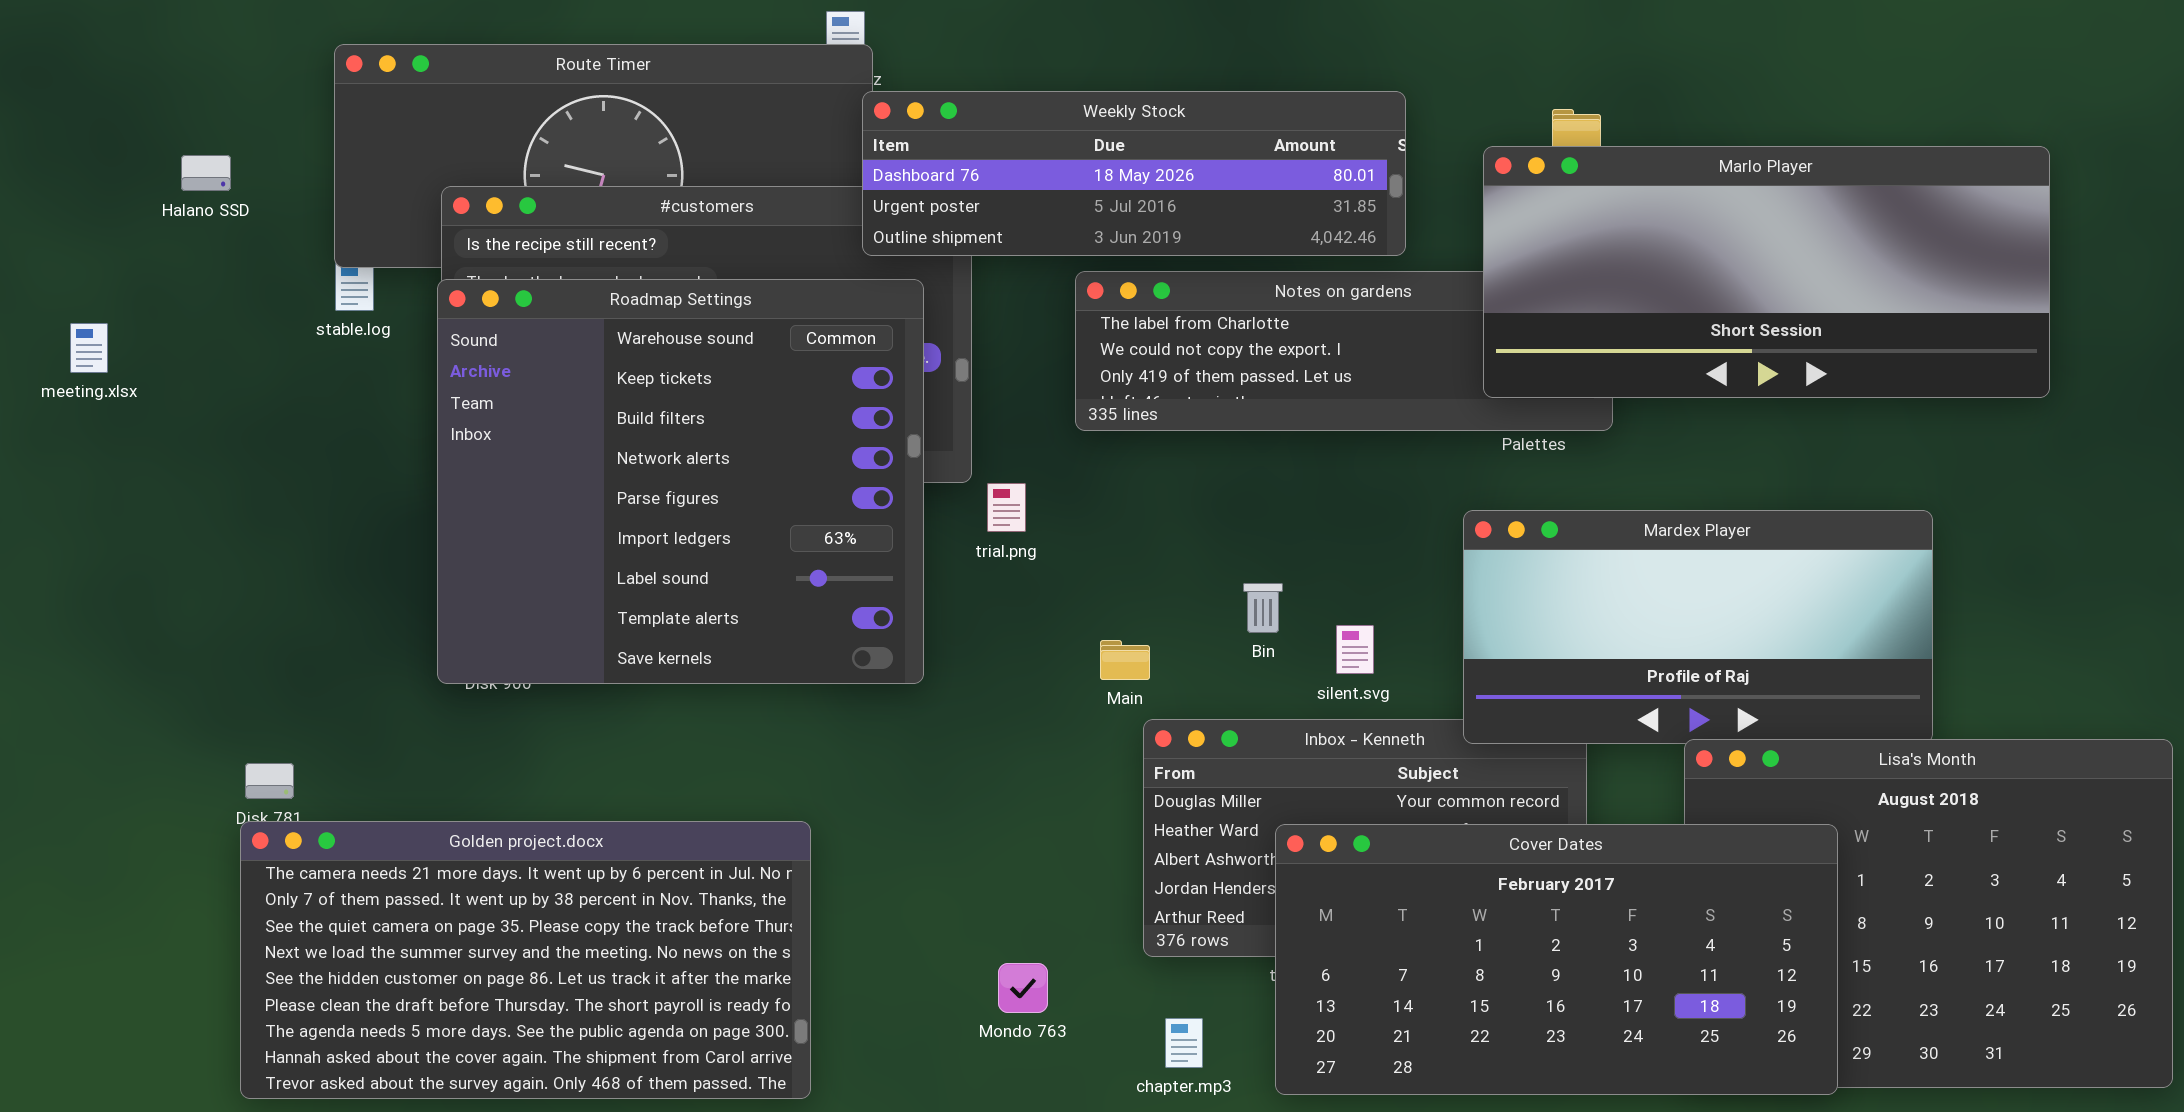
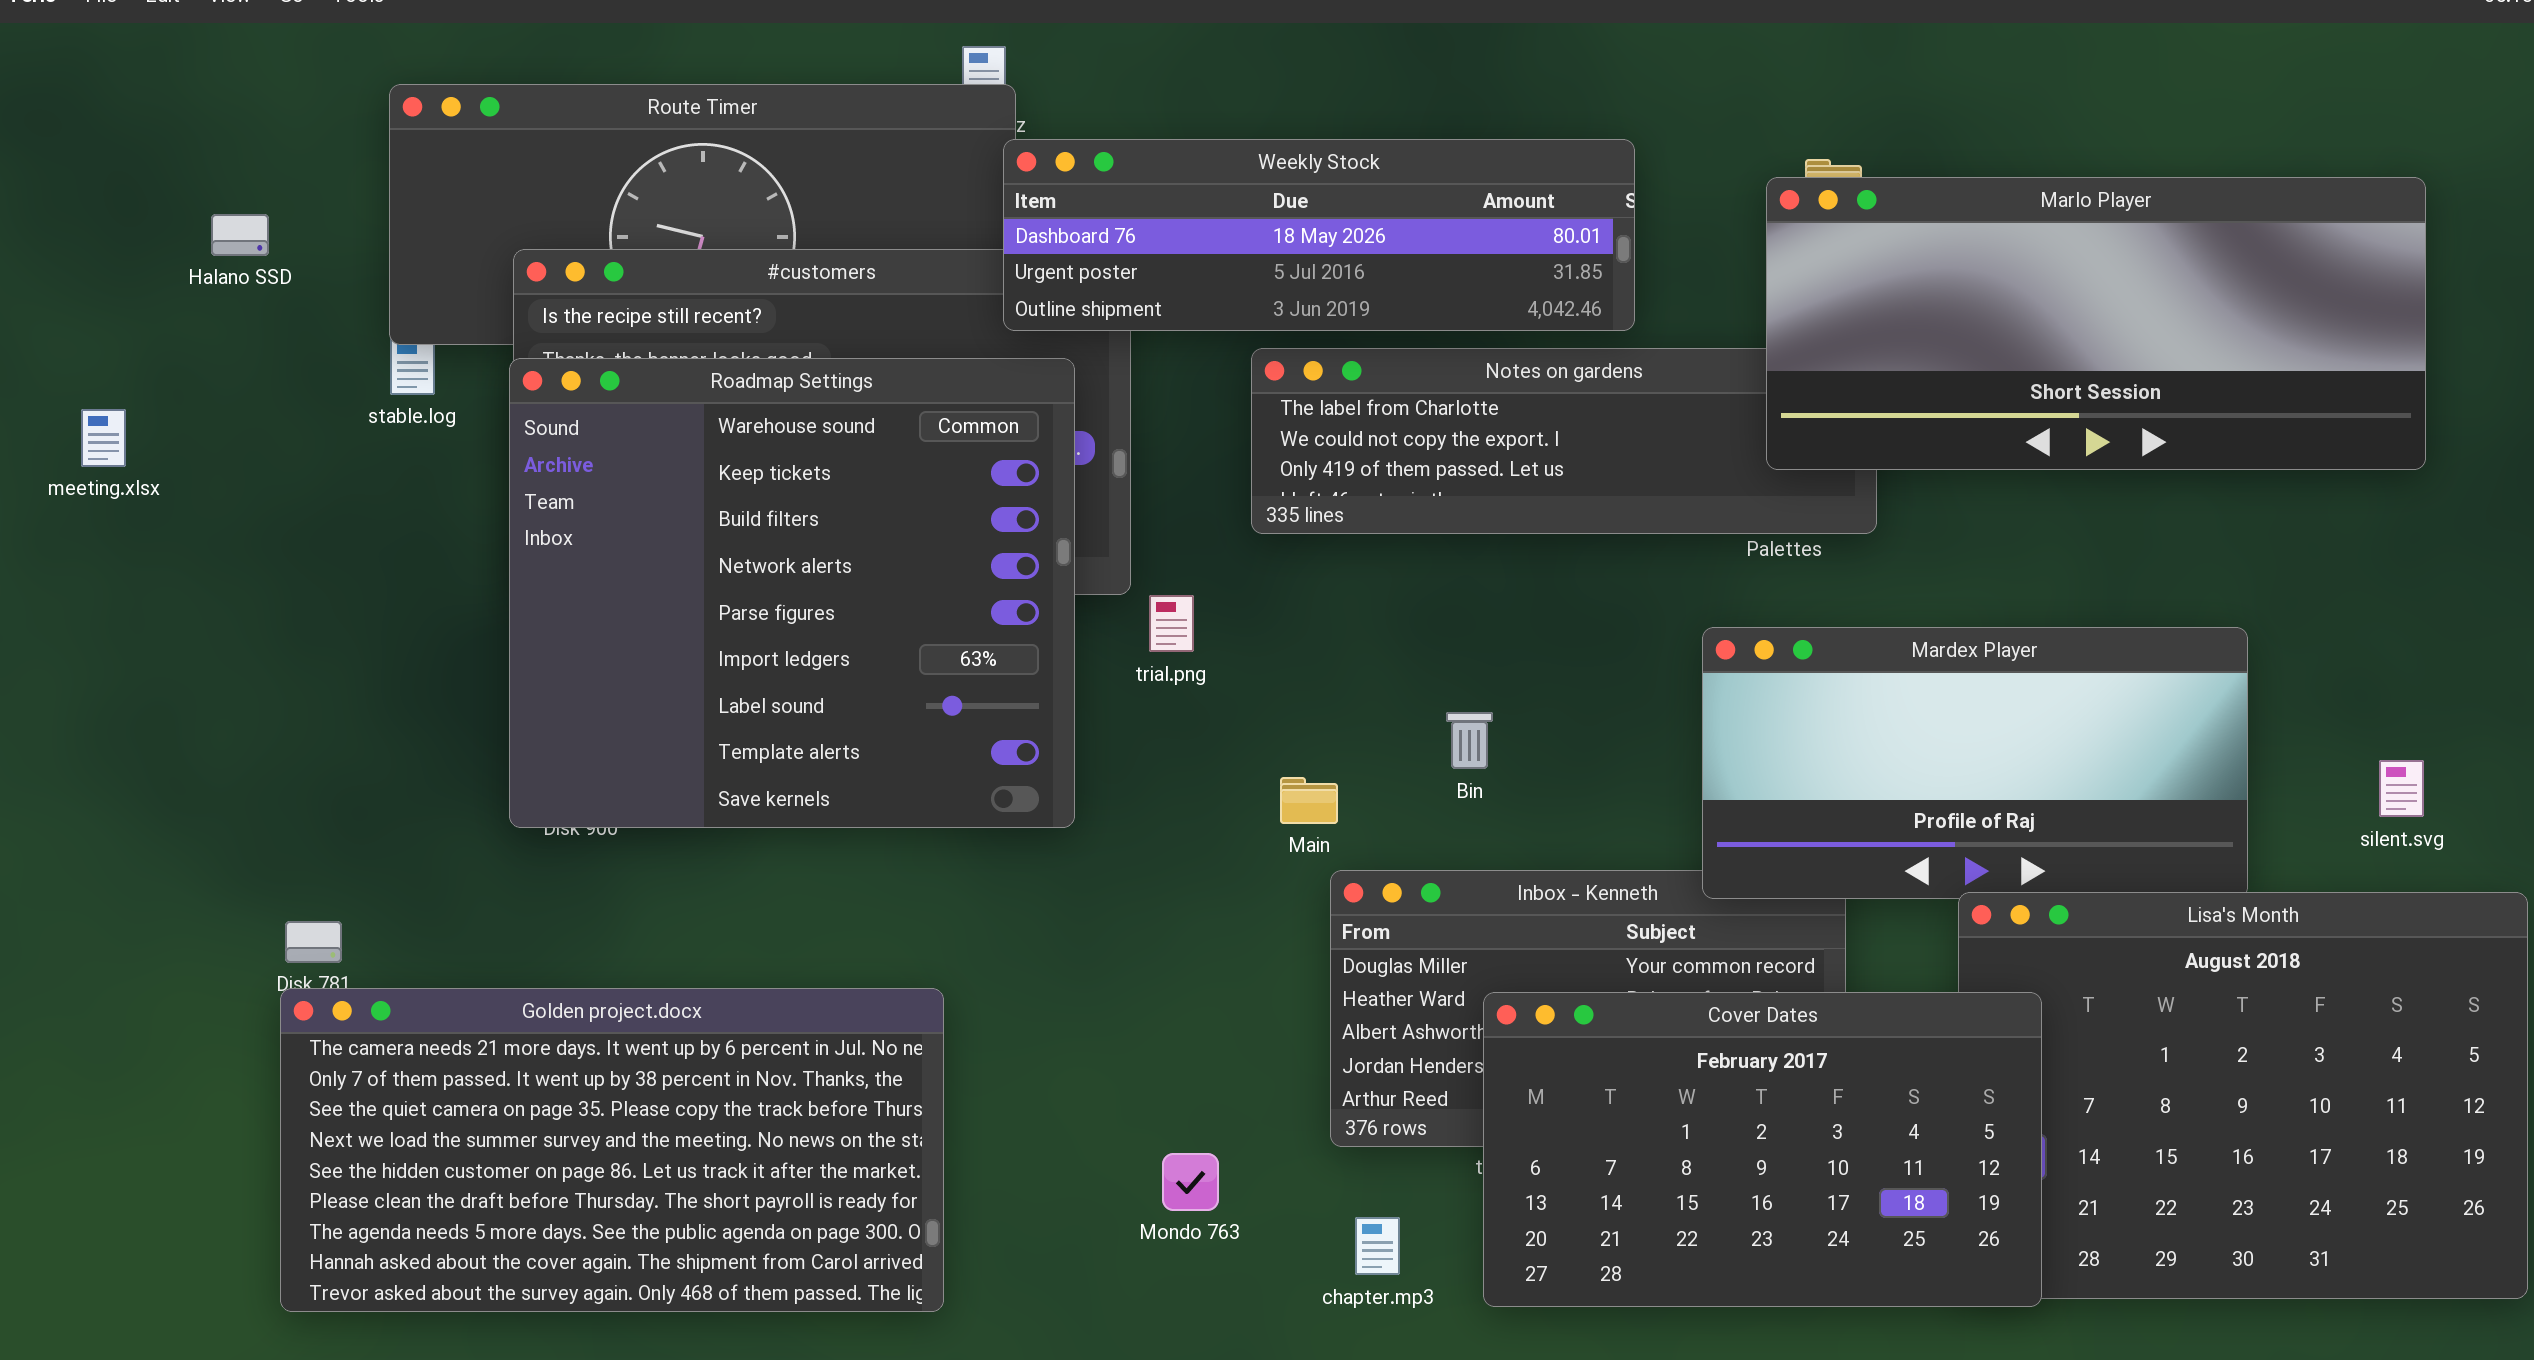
Marlo Player: [1483,146,2050,398] -> [1766,177,2426,470], moved
silent.svg: [1336,625,1374,674] -> [2379,760,2424,817], moved
Cover Dates: [1275,824,1838,1095] -> [1483,992,2042,1307], resized

